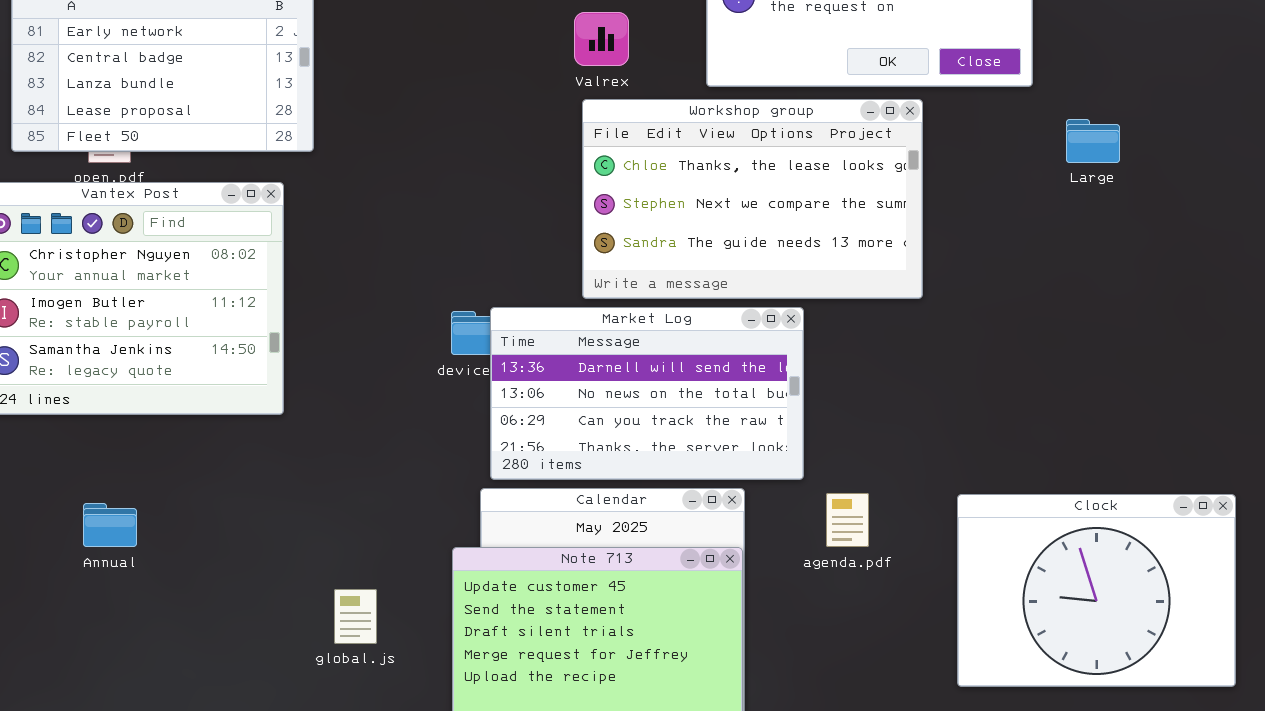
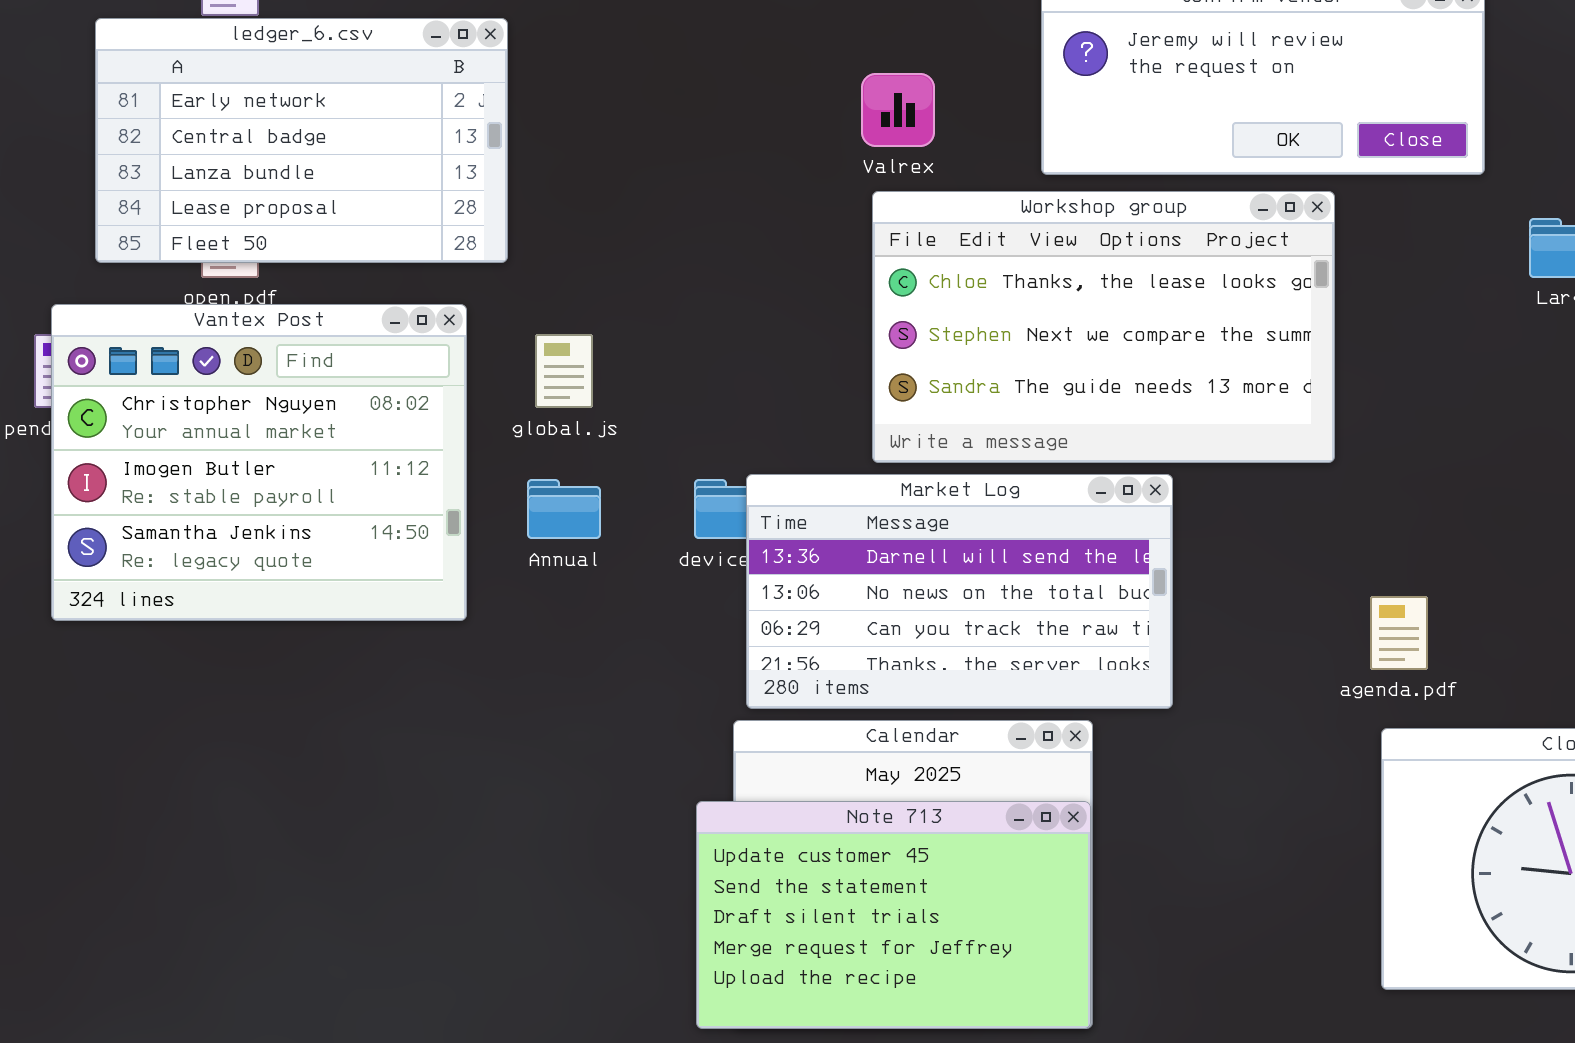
agenda.pdf: [826,493,869,547] -> [1370,596,1428,670], moved
Annual: [83,503,137,547] -> [527,479,601,539], moved
global.js: [334,589,377,644] -> [535,334,593,408], moved

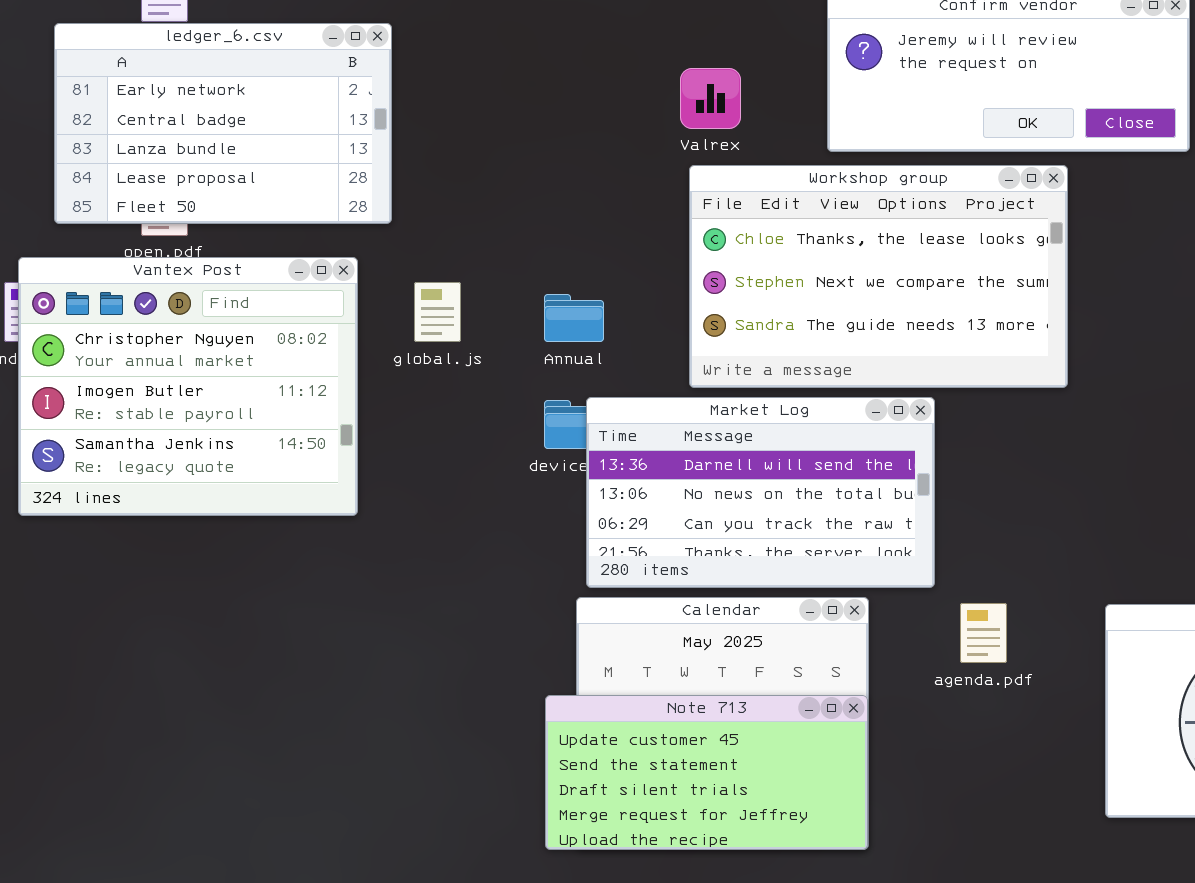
Annual: [527,479,601,539] -> [544,294,604,342], moved
agenda.pdf: [1370,596,1428,670] -> [960,603,1007,663], moved
Note 713: [696,801,1091,1029] -> [545,695,868,850], resized

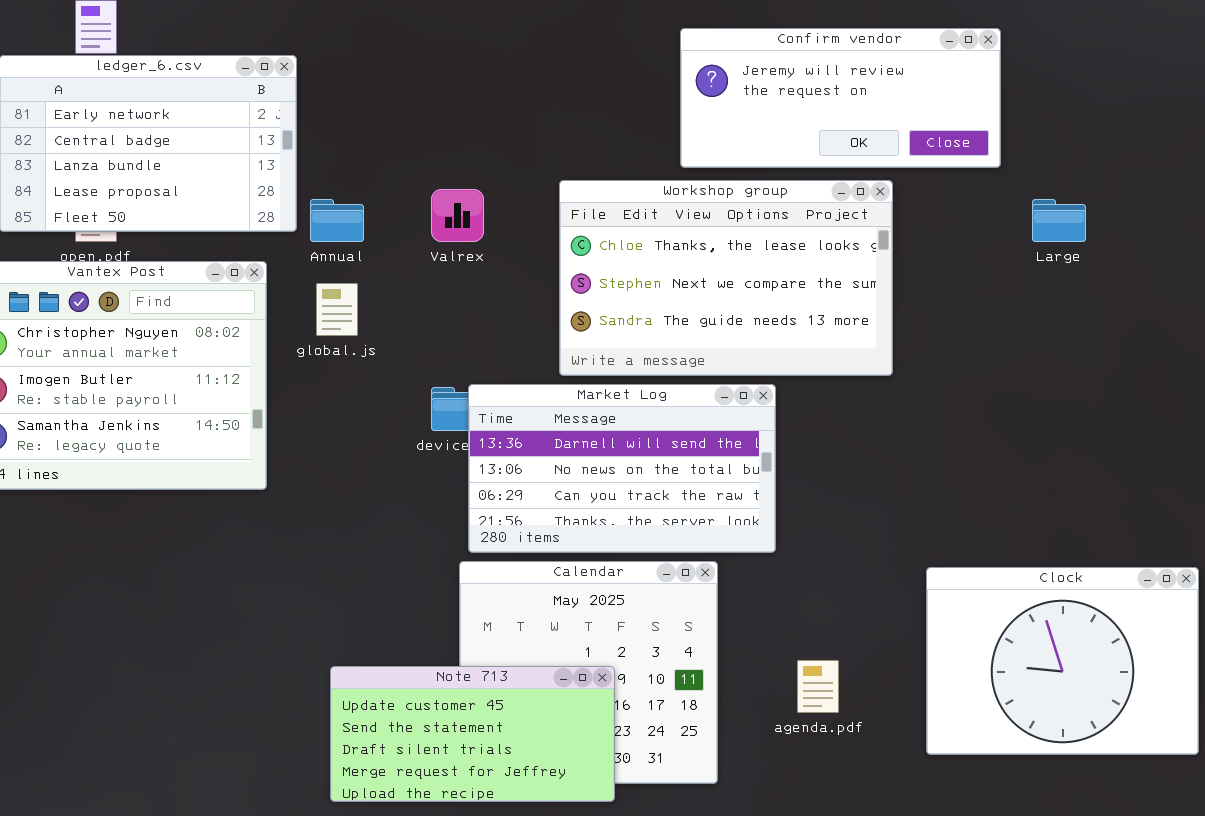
Valrex: [680,68,741,129] -> [431,189,484,242], moved
Annual: [544,294,604,342] -> [310,199,364,242], moved
agenda.pdf: [960,603,1007,663] -> [797,660,839,713], moved
Note 713: [545,695,868,850] -> [330,666,615,802], moved

